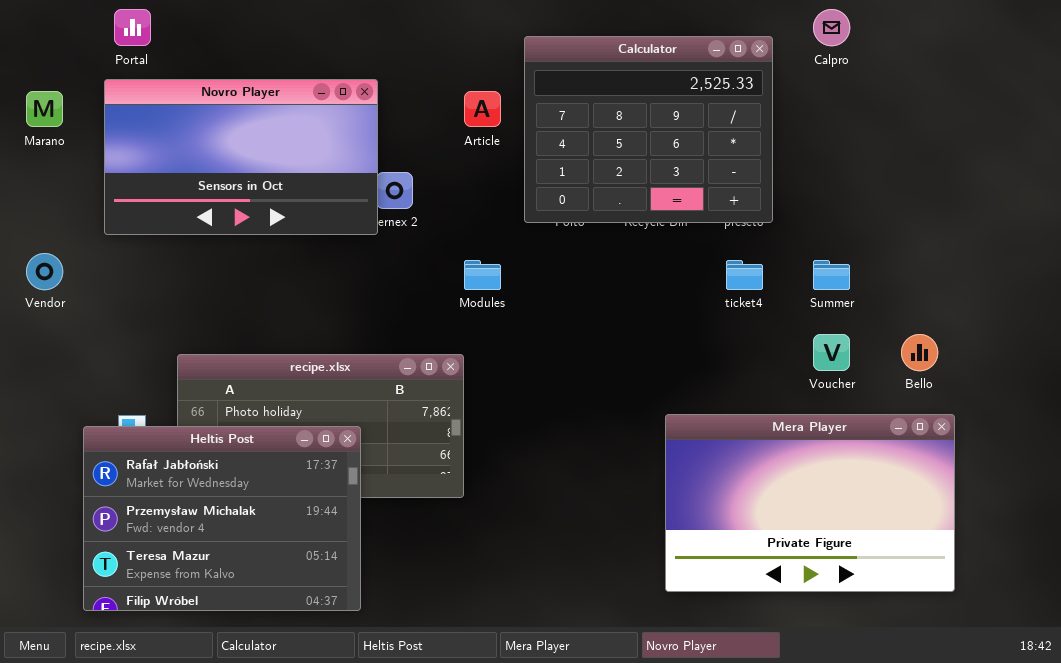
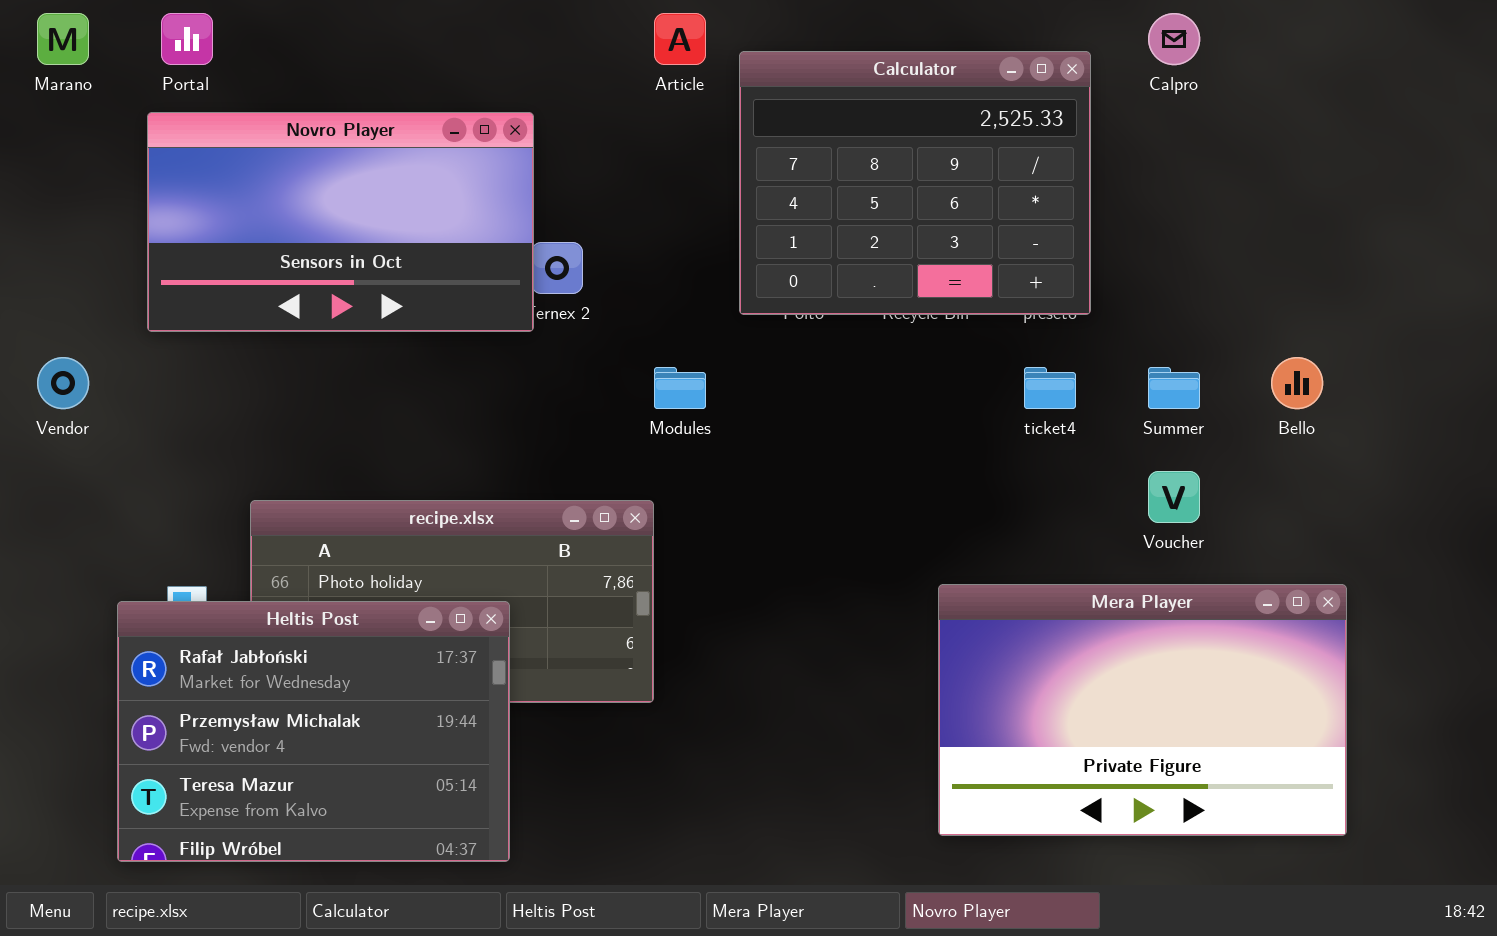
Marano: [26,91,63,127] -> [37,13,89,65], moved
Article: [464,91,501,127] -> [654,13,706,65], moved
Bello: [901,334,938,371] -> [1271,357,1323,409], moved

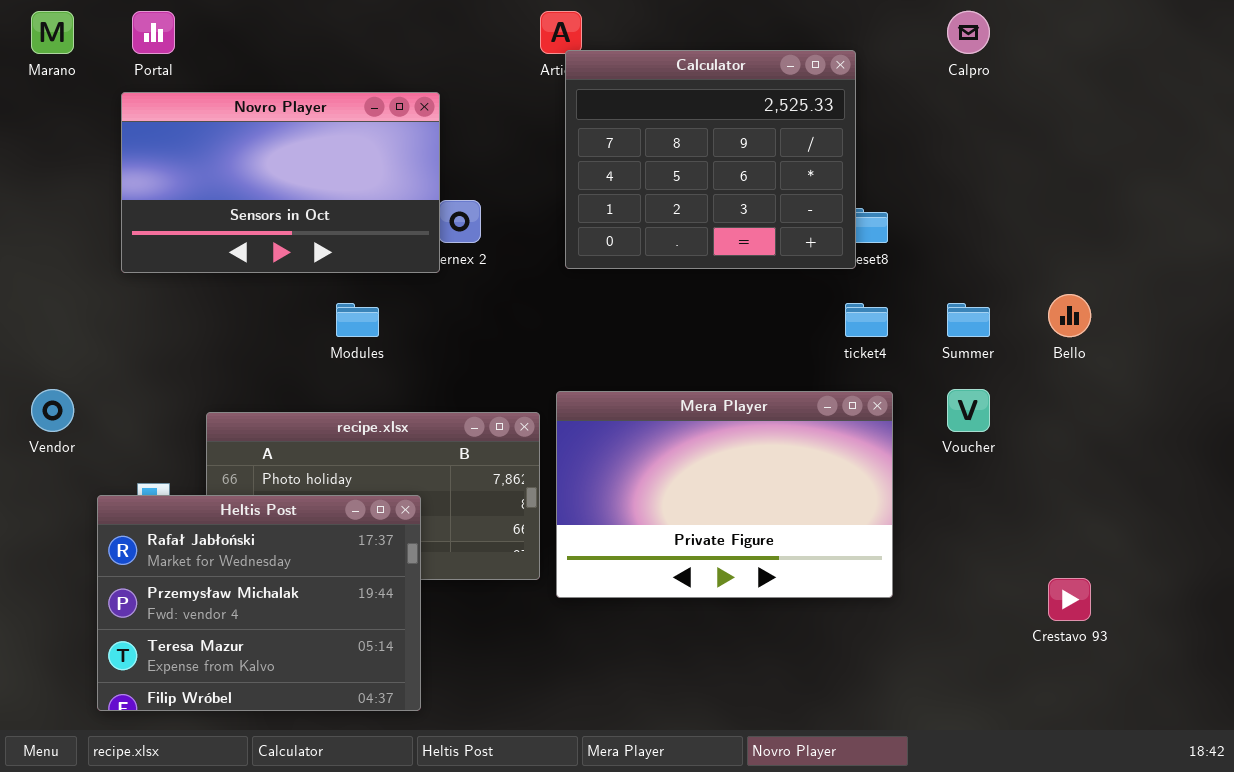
Calculator: [739,51,1091,315] -> [565,50,856,269], moved
Vendor: [37,357,89,409] -> [31,389,74,432], moved
Modules: [654,367,706,409] -> [336,303,379,337], moved
Mera Player: [938,584,1347,836] -> [556,391,893,598], moved

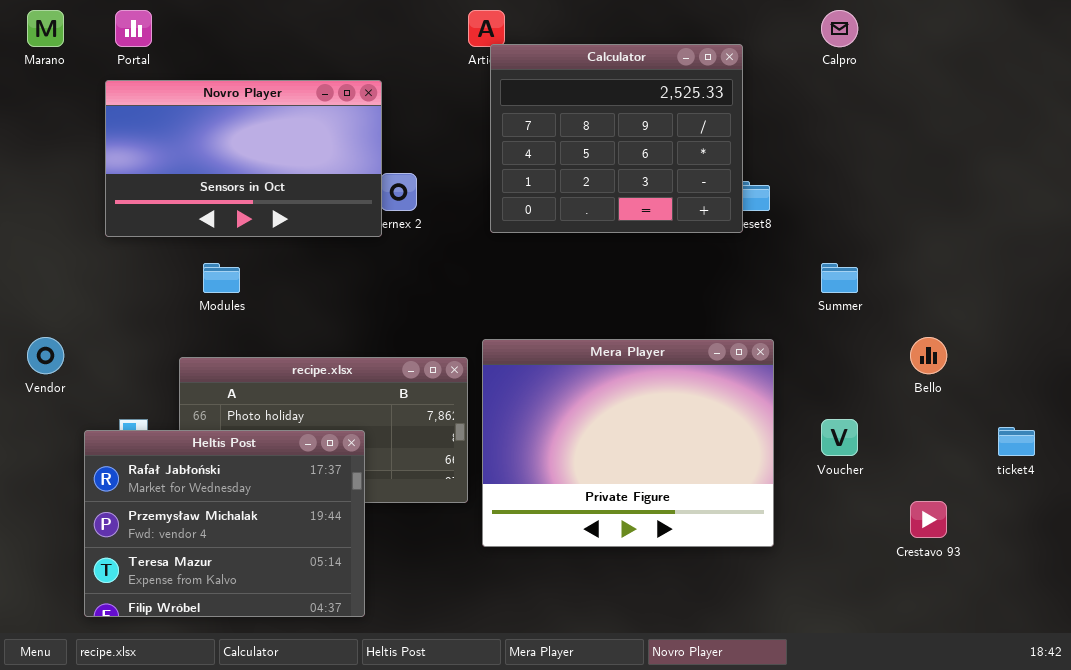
Bello: [1048,294,1091,337] -> [910,337,947,374], moved
Modules: [336,303,379,337] -> [203,263,240,293], moved
ticket4: [845,303,888,337] -> [998,427,1035,456], moved
Voucher: [947,389,990,432] -> [821,419,858,456], moved
Mera Player: [556,391,893,598] -> [482,339,774,547], resized

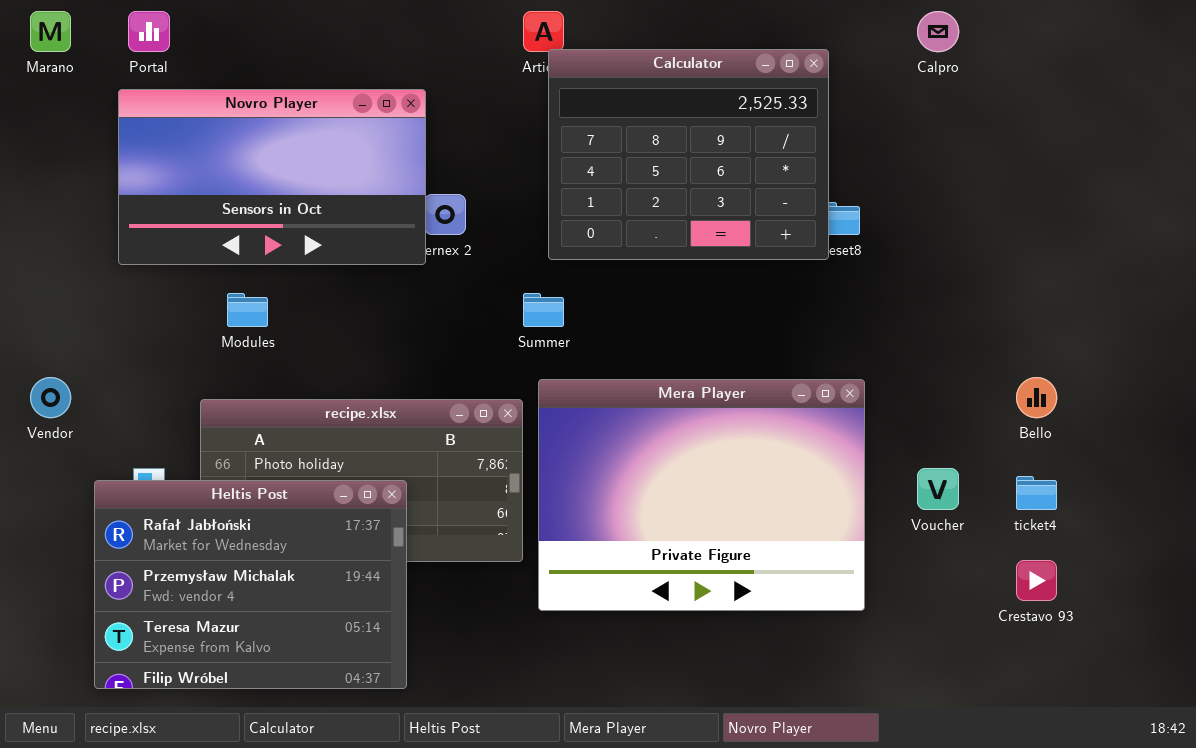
Summer: [821,263,858,293] -> [523,293,564,327], moved
ticket4: [998,427,1035,456] -> [1016,476,1057,510], moved

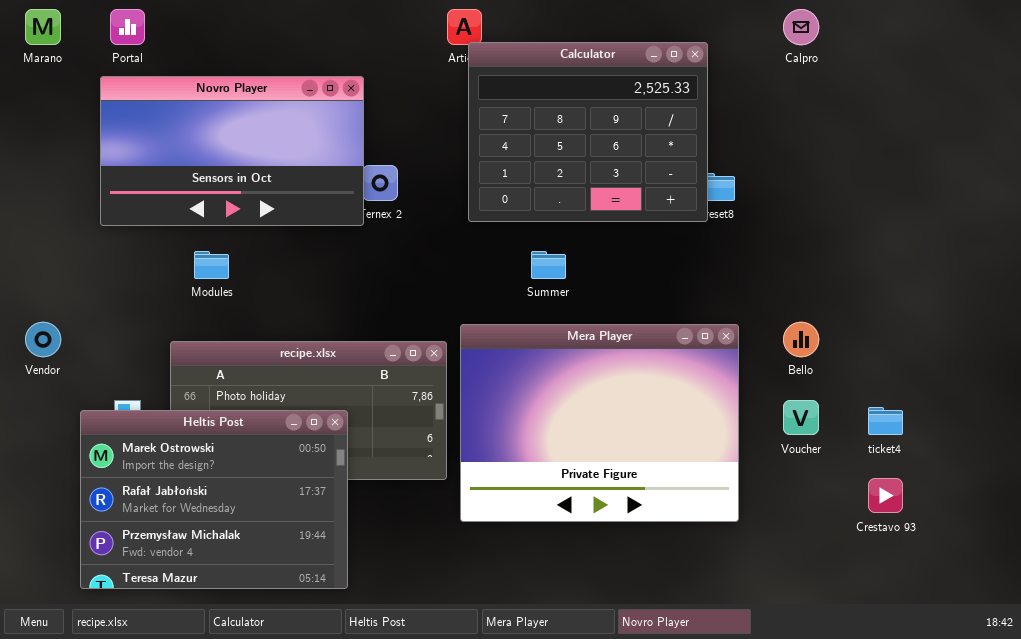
Summer: [523,293,564,327] -> [531,251,566,279], moved
Bello: [1016,377,1057,418] -> [783,322,819,357], moved
Heltis Post: [94,480,407,689] -> [80,410,348,589], scrolled up 1 row

